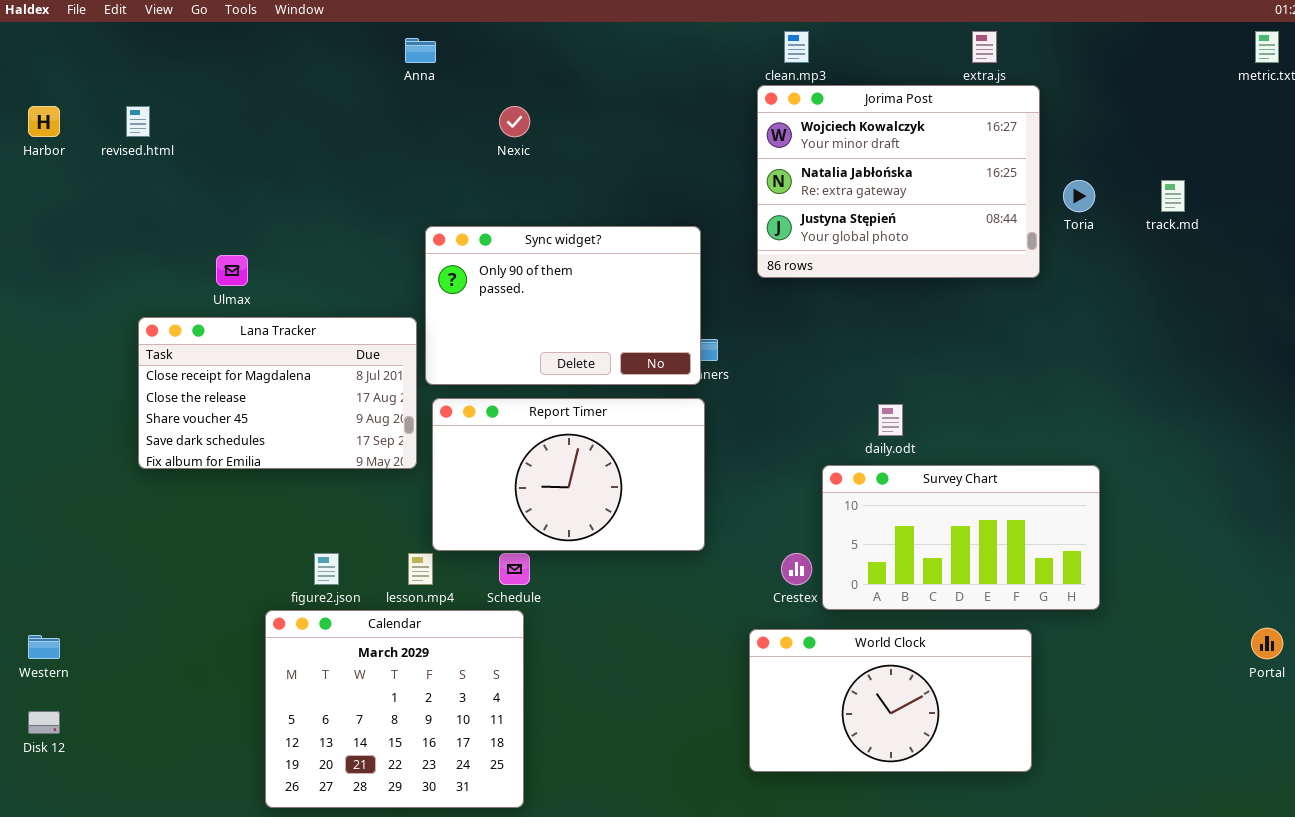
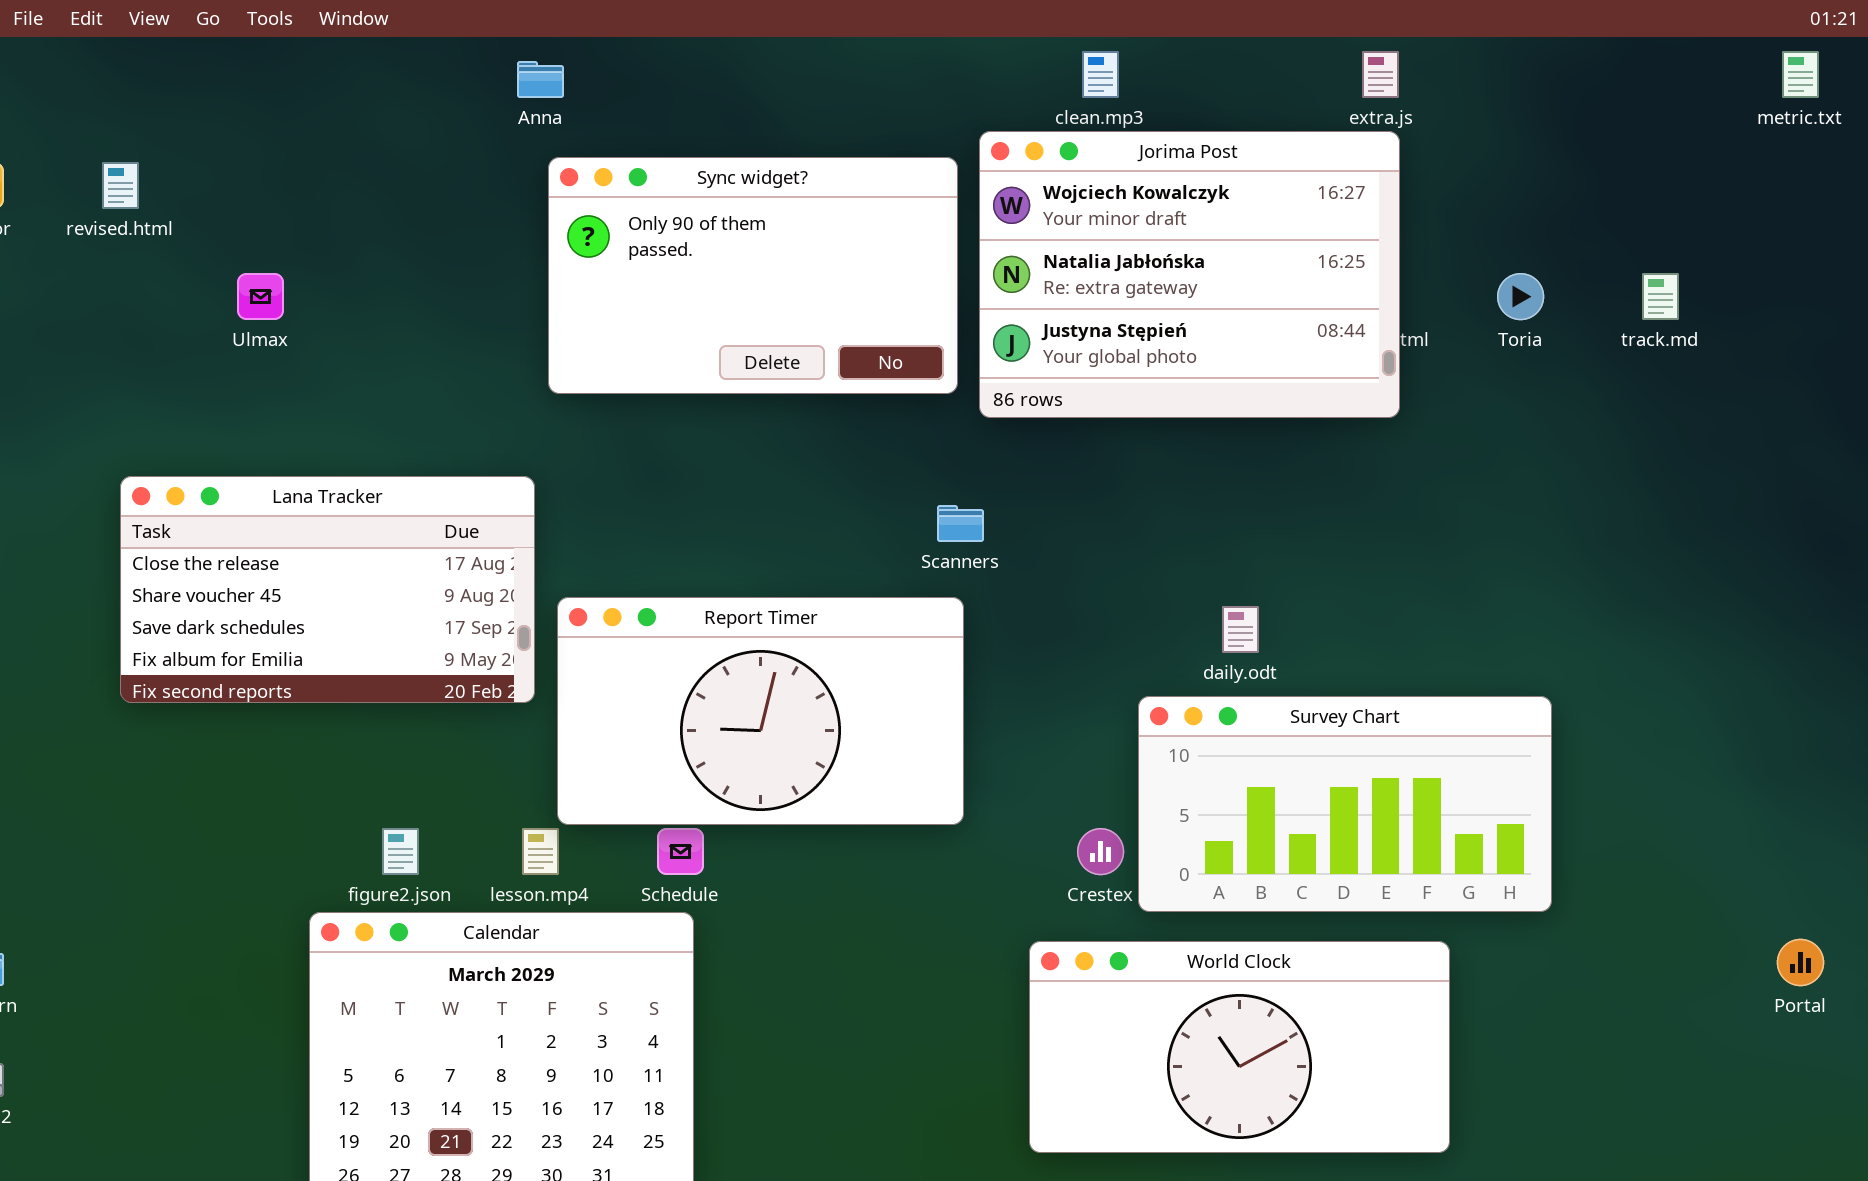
Jorima Post: [757,85,1040,278] -> [979,131,1400,418], moved
Sync widget?: [425,226,701,385] -> [548,157,958,394], moved
Ulmax: [216,255,248,286] -> [237,273,284,320], moved
Lana Tracker: [138,317,417,469] -> [120,476,535,703], scrolled down 1 row

